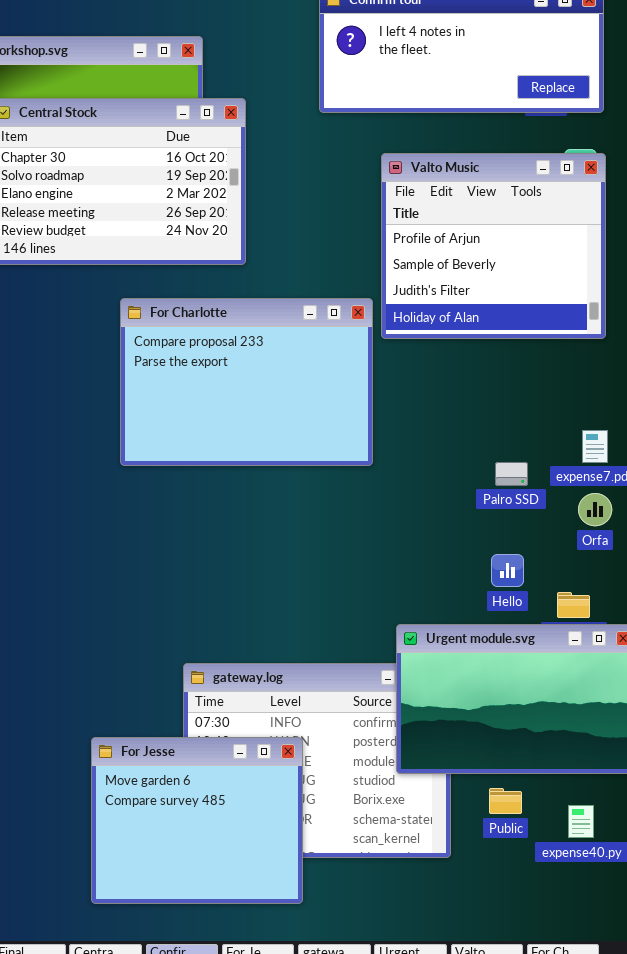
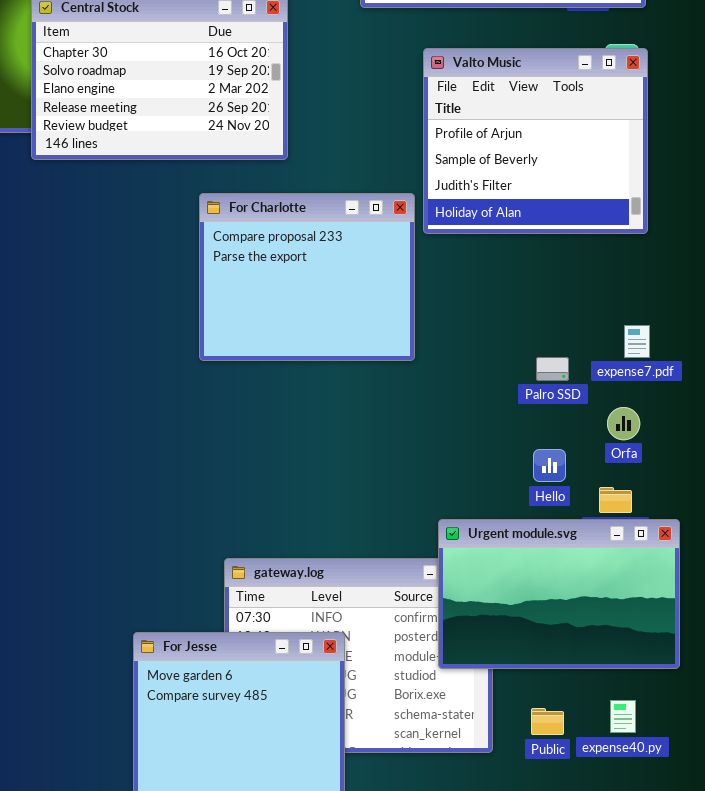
For Charlotte: [120,298,373,466] -> [199,193,415,361], resized
Orfa: [578,493,612,526] -> [607,407,640,440], moved
Public: [489,788,522,814] -> [531,708,564,735], moved

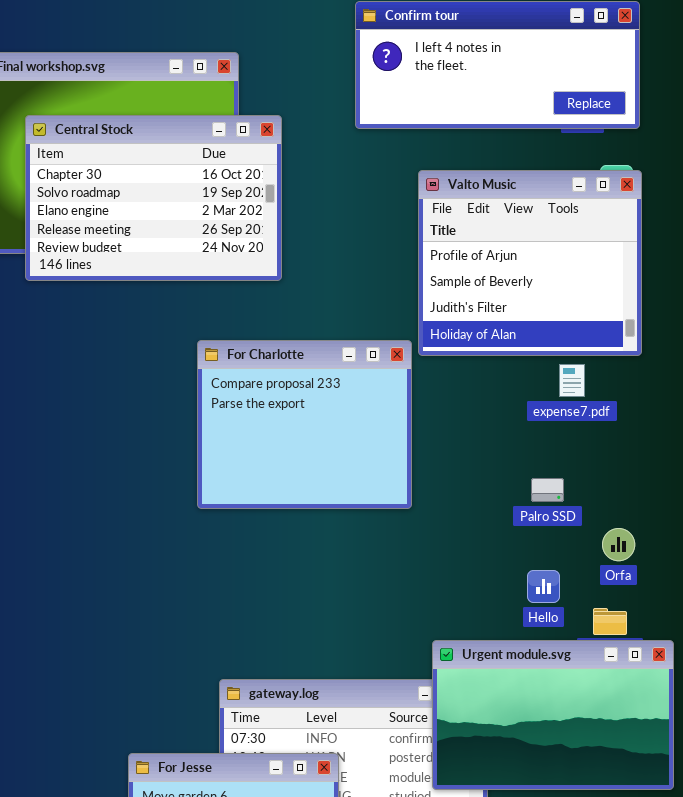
For Charlotte: [199,193,415,361] -> [197,340,412,509], moved
expense7.pdf: [624,325,650,358] -> [559,364,585,397], moved

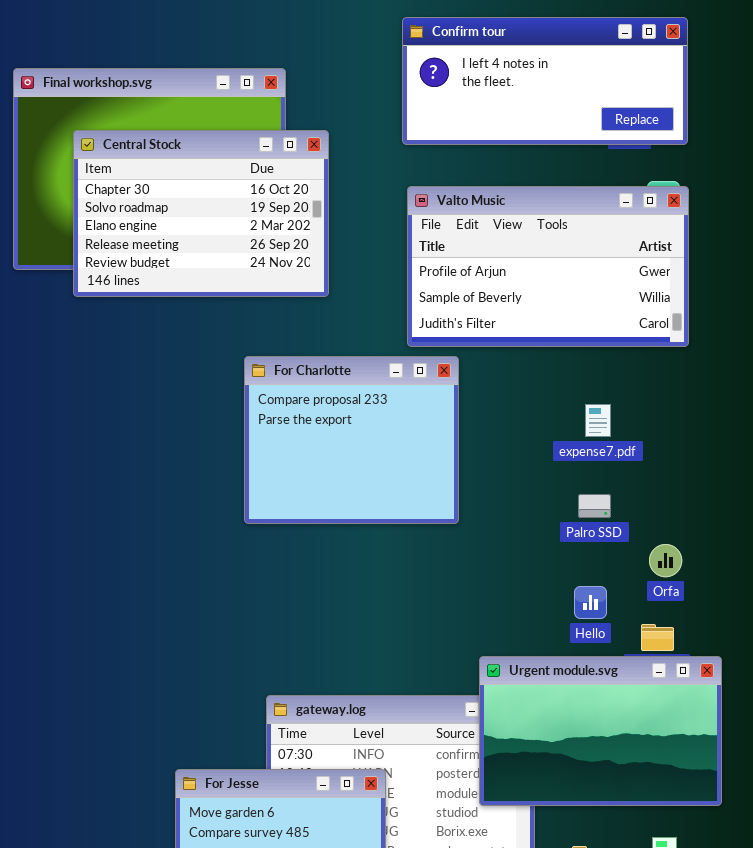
Valto Music: [418,170,642,356] -> [407,186,689,347], resized
expense7.pdf: [559,364,585,397] -> [585,404,611,437], moved

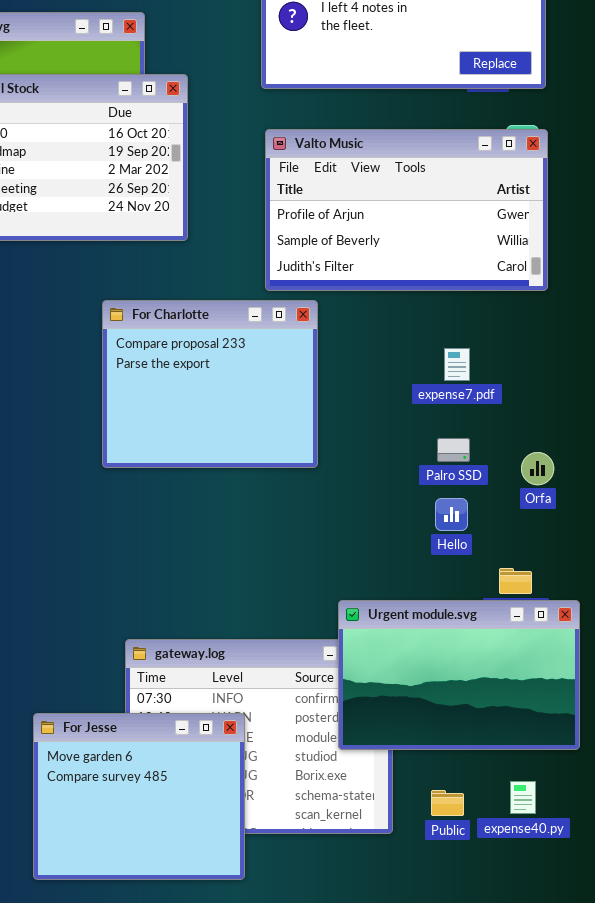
Orfa: [649,544,682,577] -> [521,452,554,485], moved
Hello: [574,586,607,619] -> [435,498,468,531], moved

